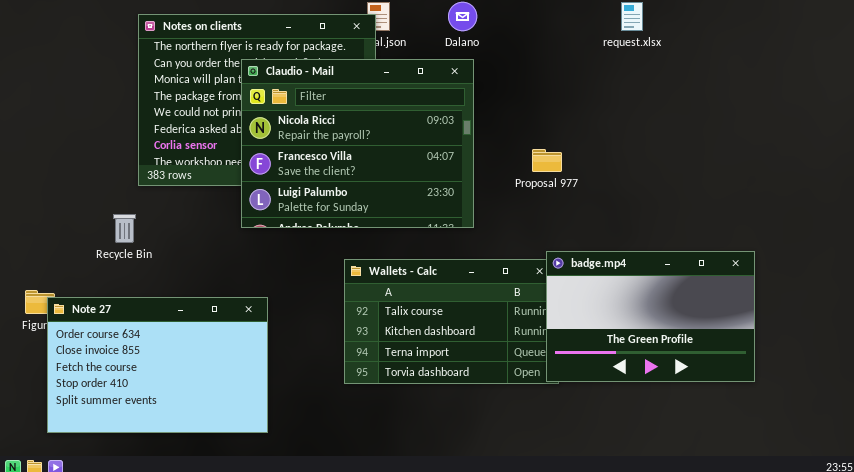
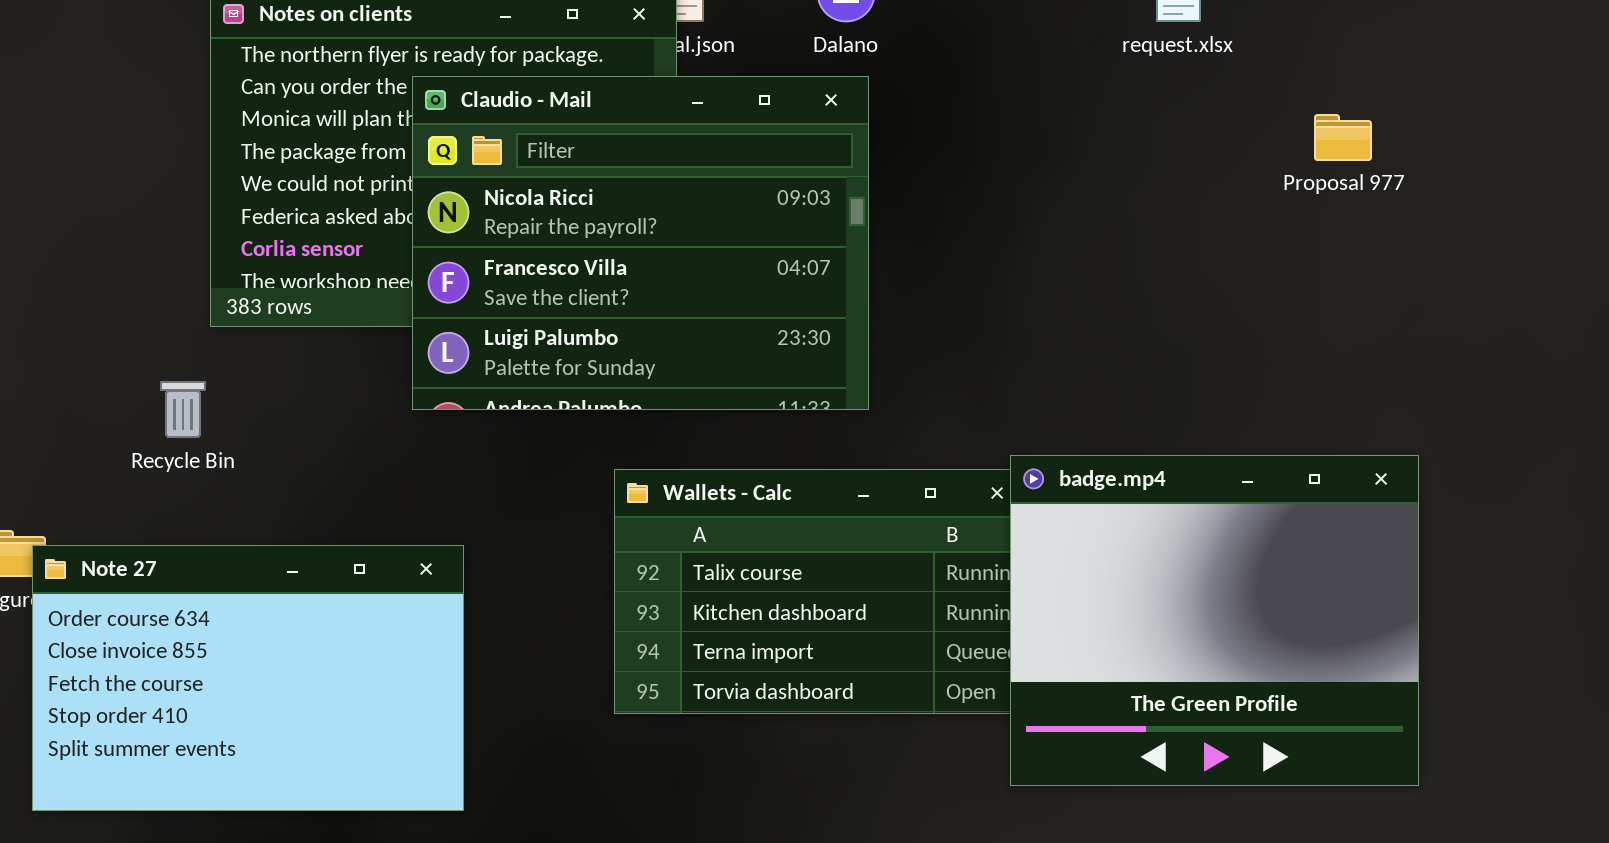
Proposal 977: [532,149,562,172] -> [1314,114,1372,161], moved
badge.mp4: [546,251,755,382] -> [1010,455,1419,786], resized

